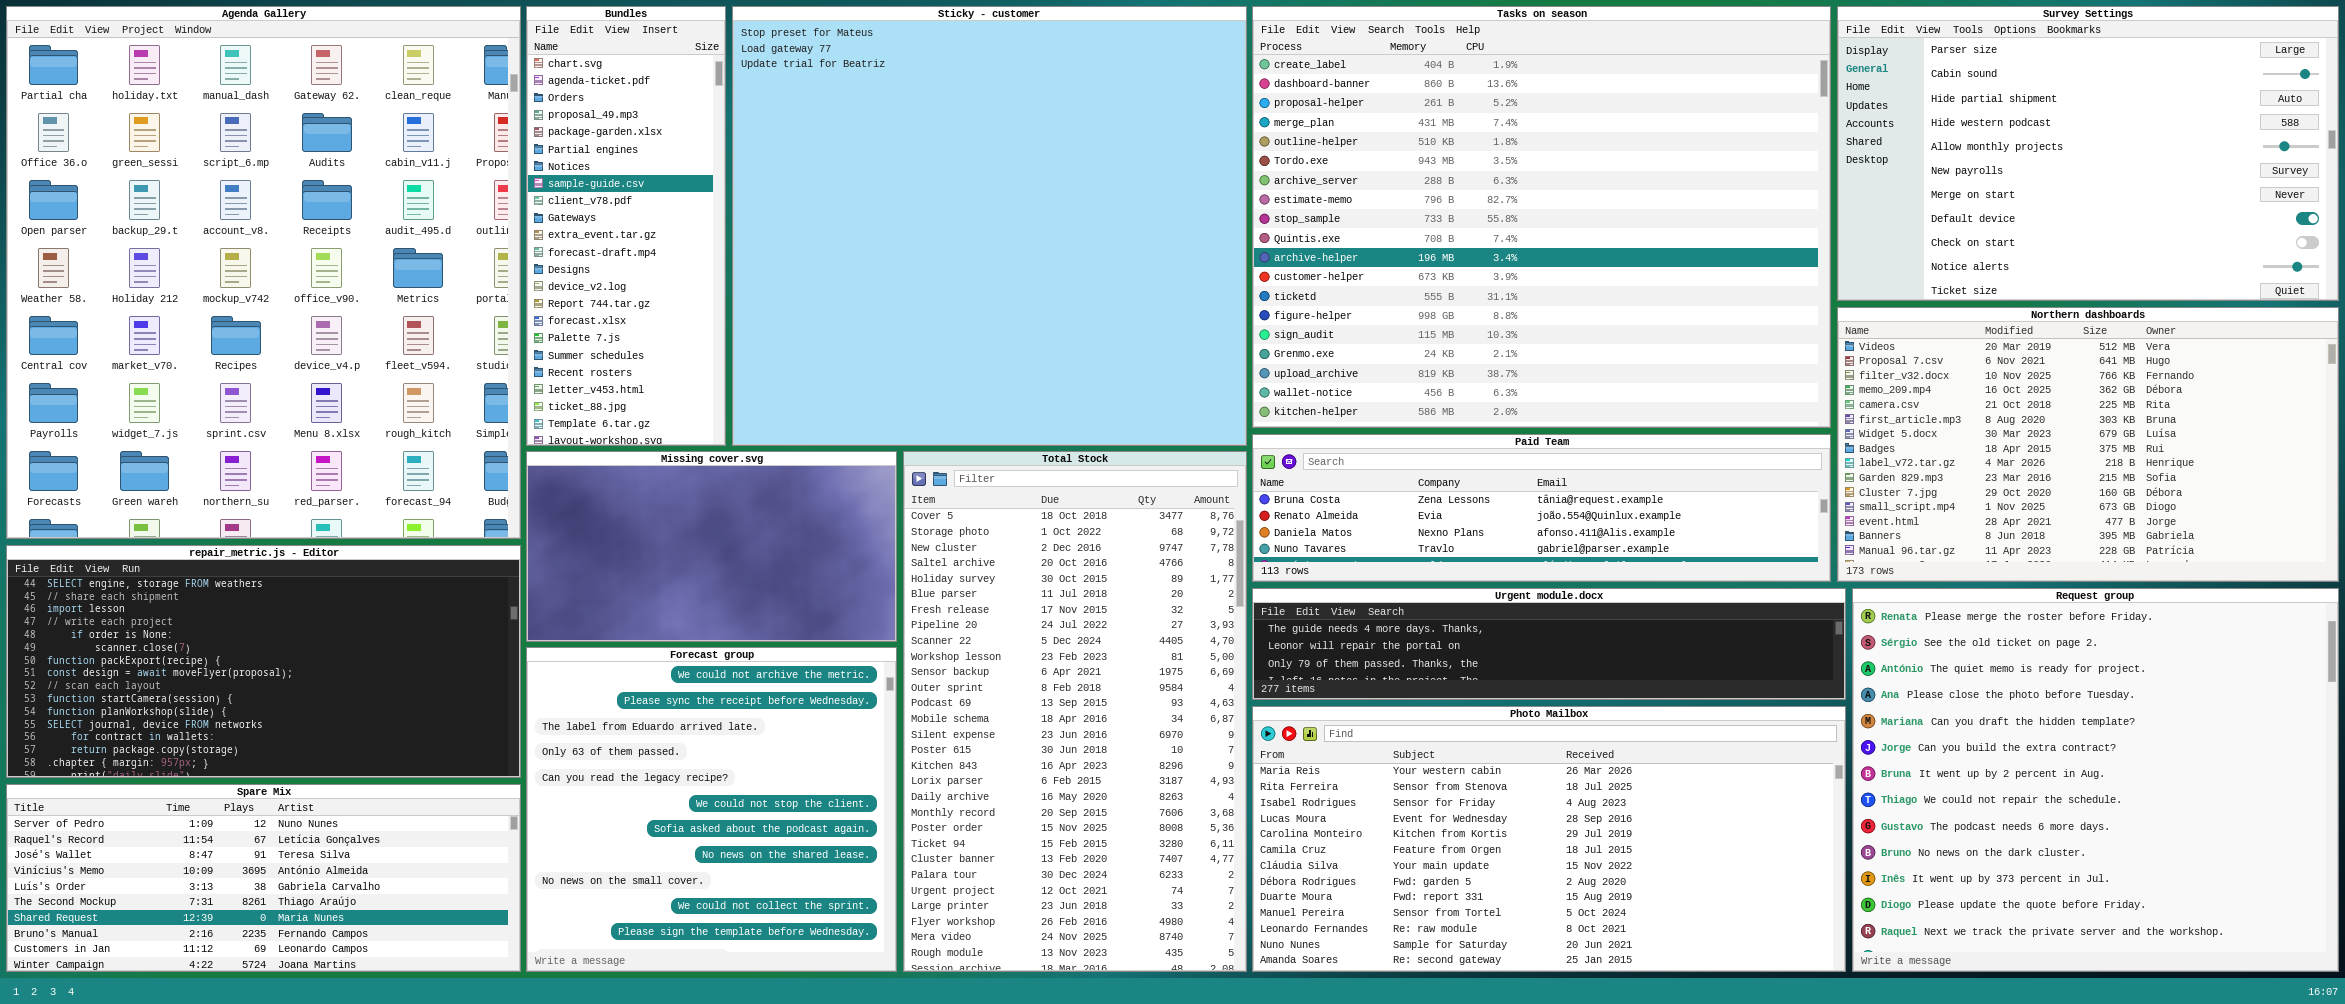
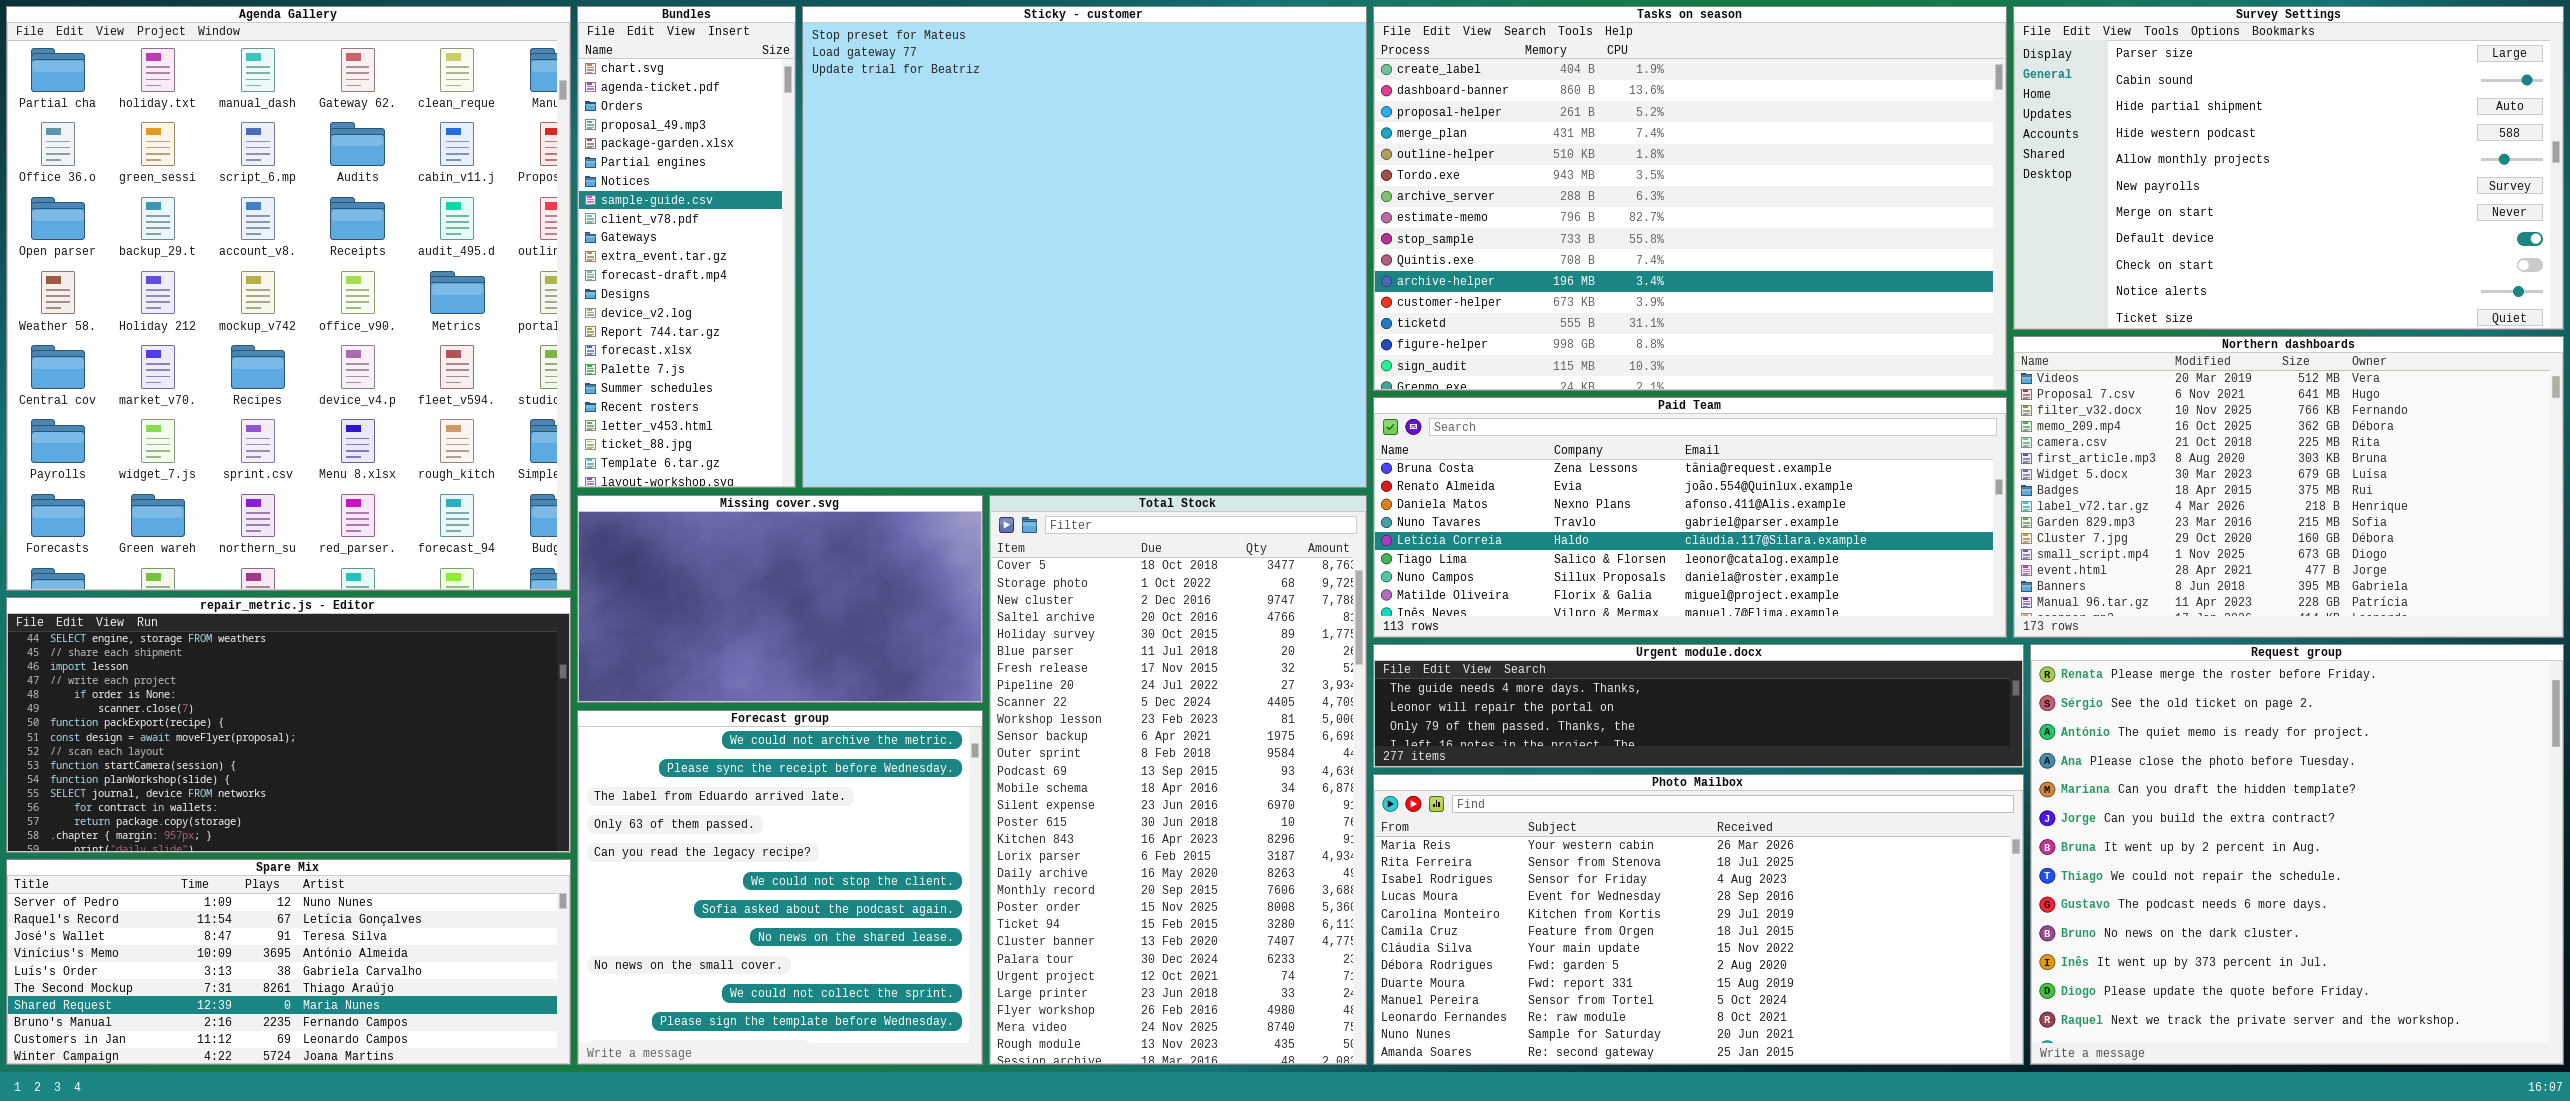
Tasks on season: [1252,6,1831,428] -> [1373,6,2007,391], resized
Paid Team: [1252,434,1831,582] -> [1373,397,2007,638], resized

